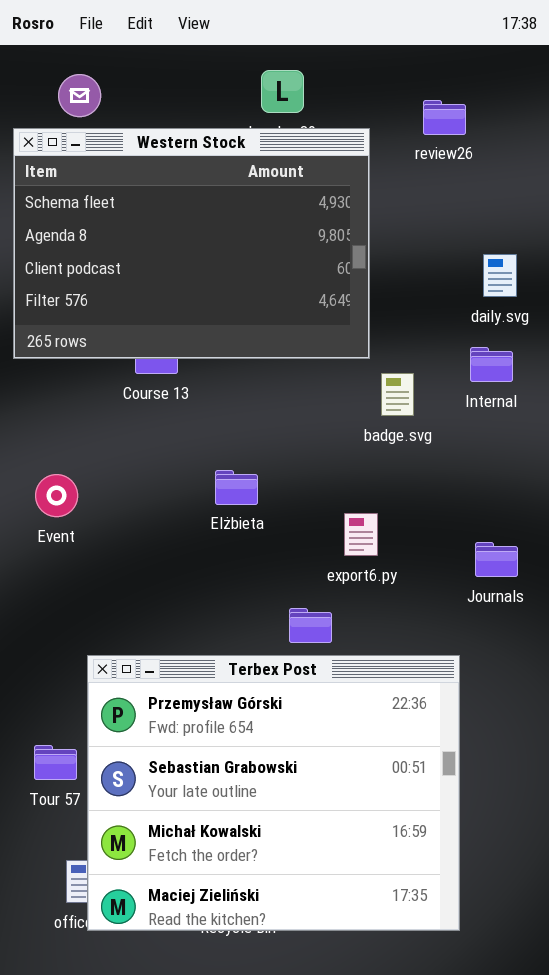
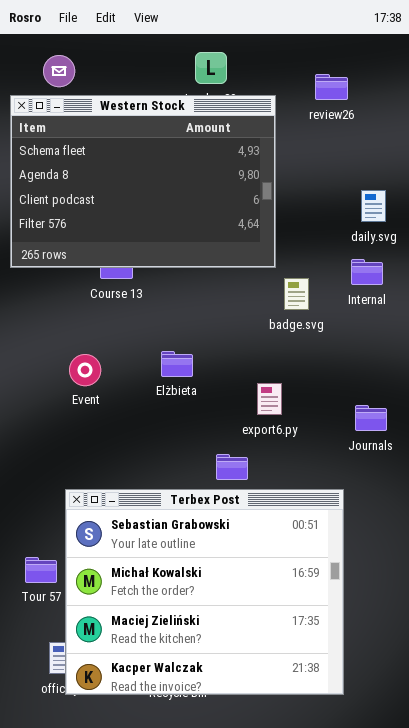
Event: [35,474,78,517] -> [69,354,101,386], moved
Terbex Post: [87,655,460,931] -> [65,489,344,695], scrolled down 1 row

